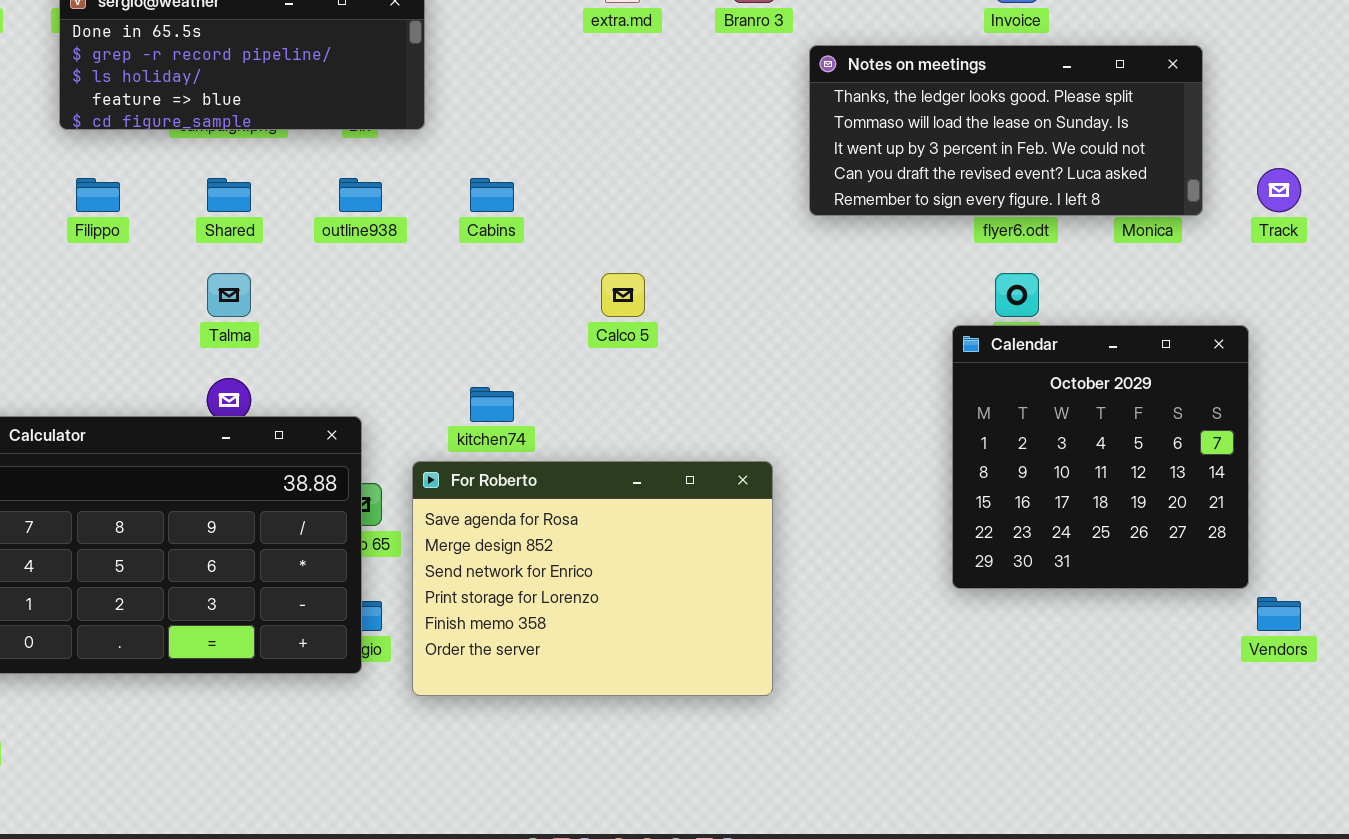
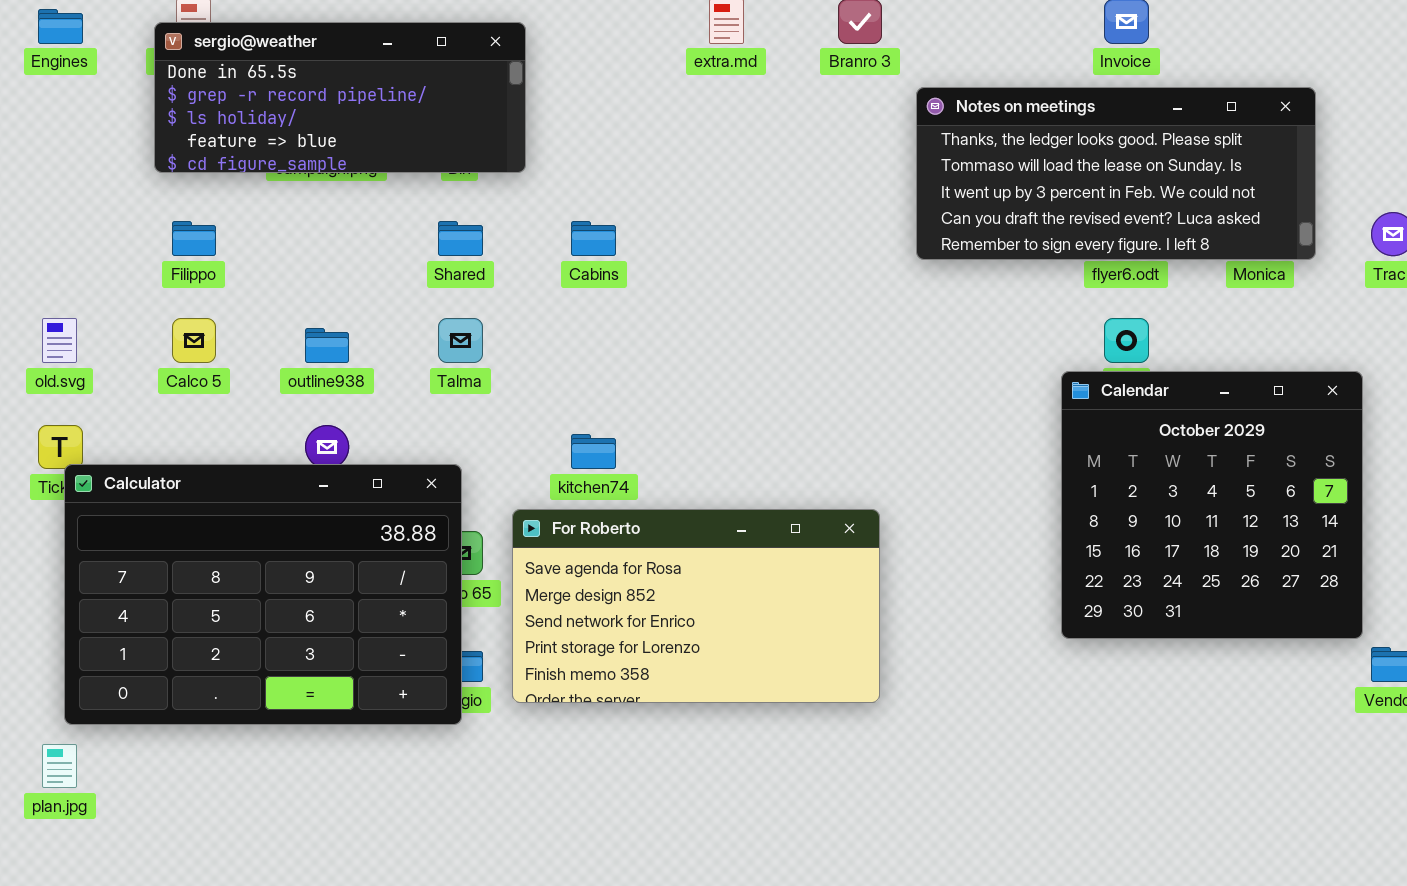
Shared: [207,178,251,212] -> [438,221,483,256], moved
outline938: [339,178,382,212] -> [305,328,349,363], moved
Talma: [207,273,251,317] -> [438,318,483,363], moved
Calco 5: [601,273,645,317] -> [172,318,216,363], moved
For Roberto: [412,461,773,696] -> [512,509,880,703], resized

